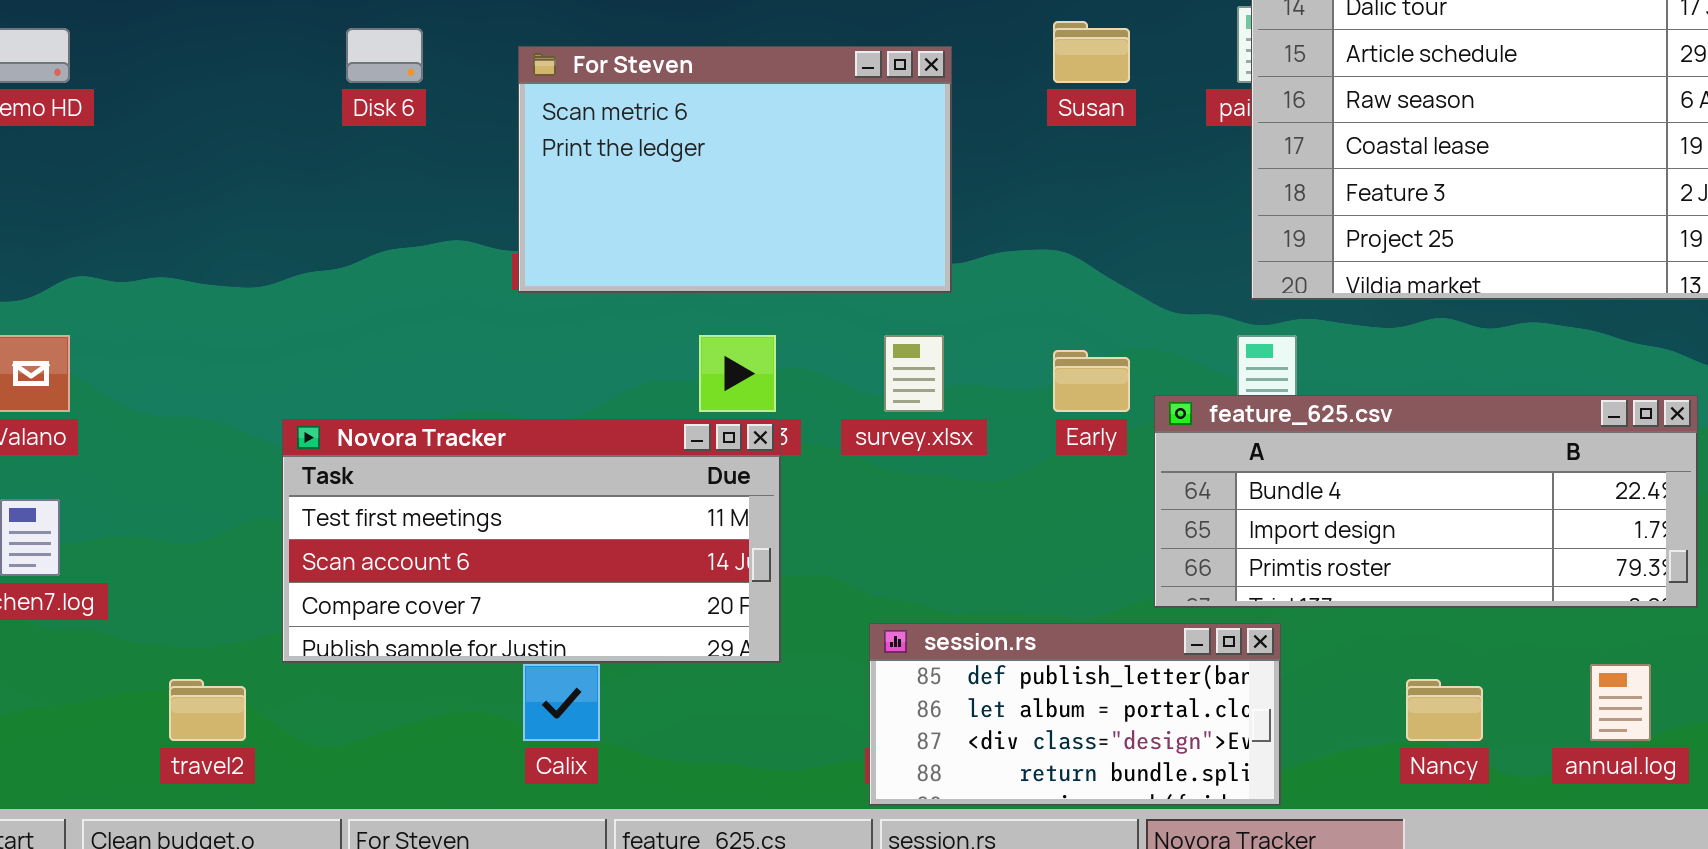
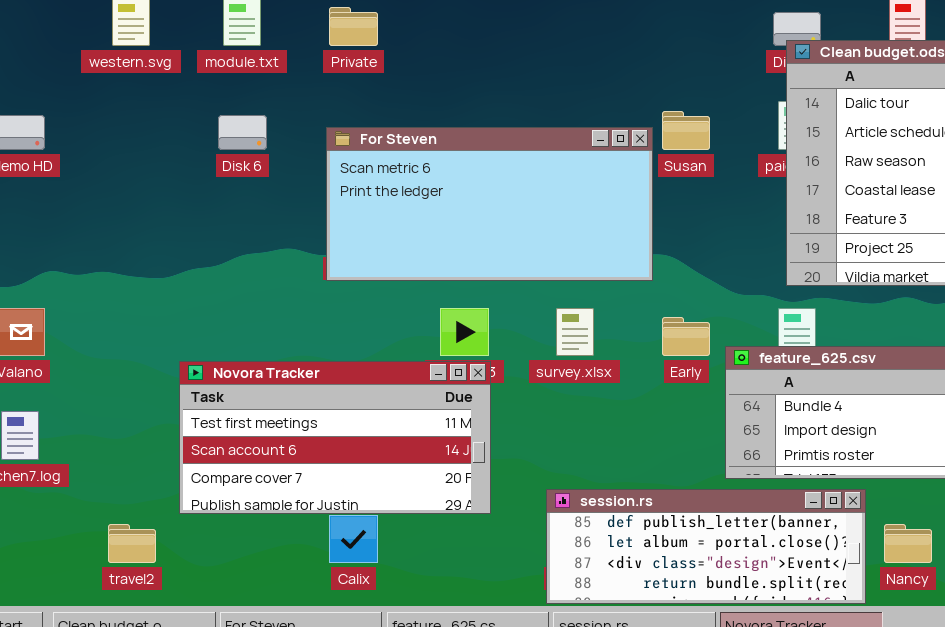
For Steven: [518,46,952,293] -> [326,127,653,281], resized
session.rs: [869,623,1281,806] -> [546,489,866,604], resized

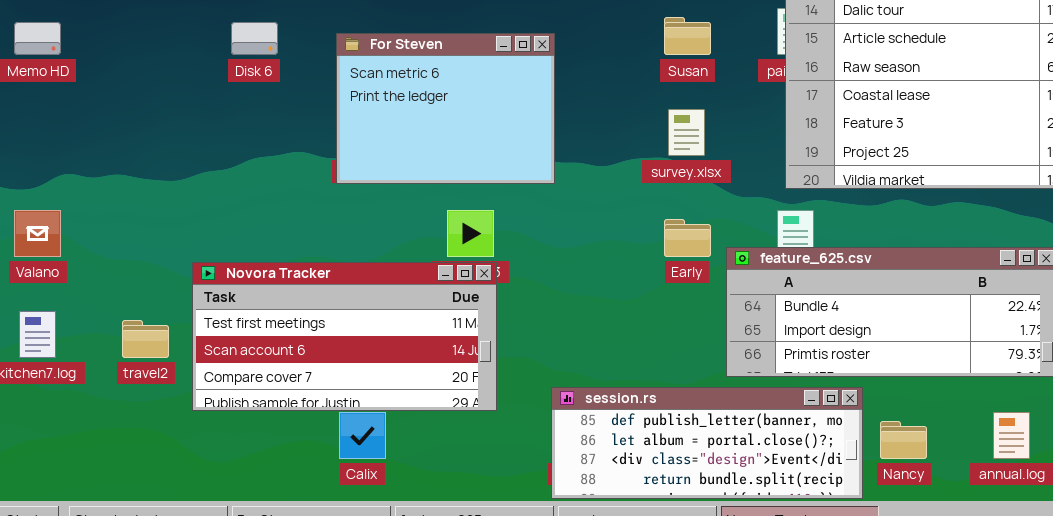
For Steven: [326,127,653,281] -> [336,33,555,184], resized
survey.xlsx: [556,308,594,356] -> [668,109,705,156], moved
travel2: [108,524,156,563] -> [122,320,169,358], moved

